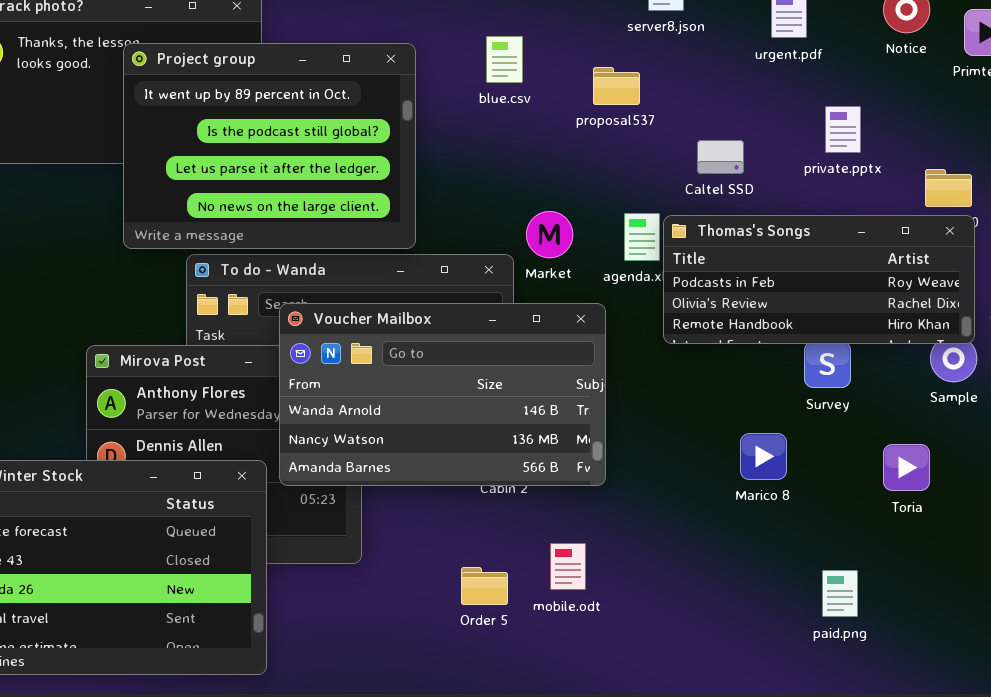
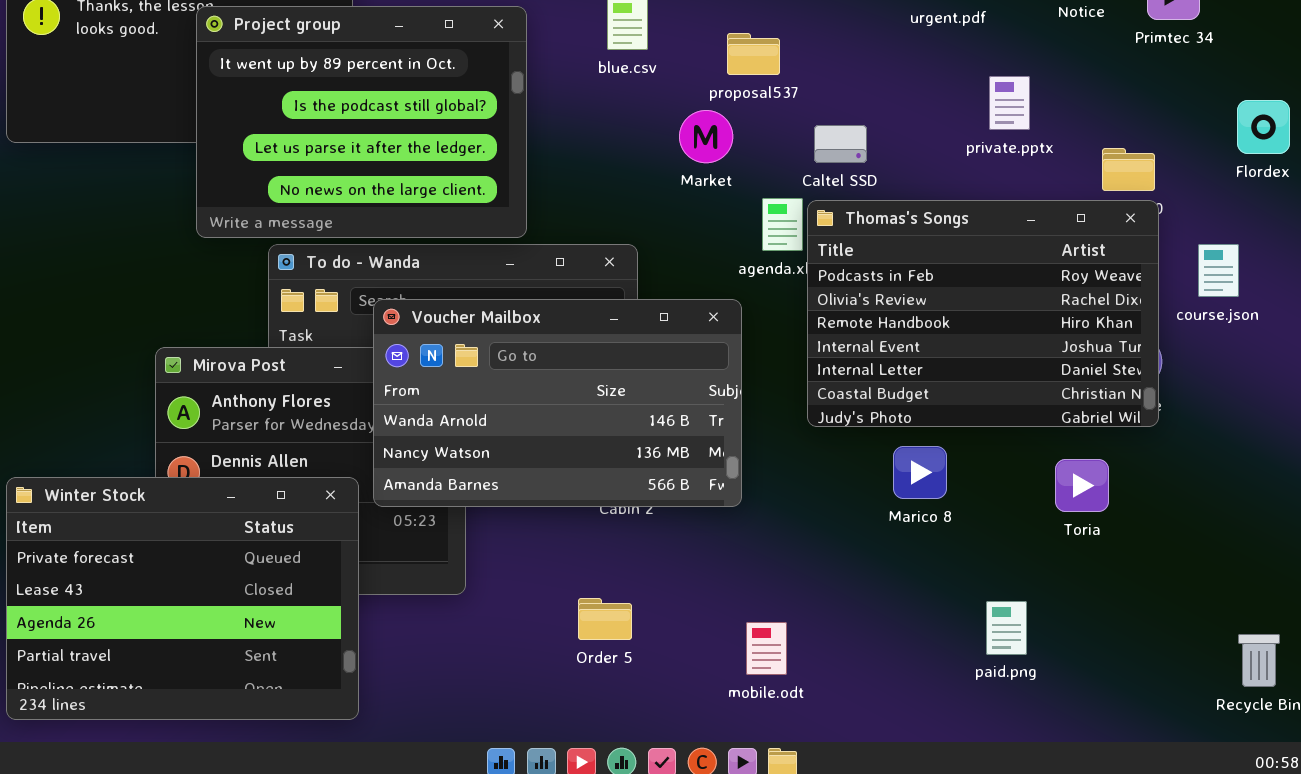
Caltel SSD: [697,140,744,174] -> [814,125,867,163], moved
Market: [526,211,573,258] -> [679,110,733,163], moved
Thomas's Songs: [663,215,975,344] -> [807,200,1159,427], resized
mobile.odt: [550,543,586,590] -> [746,622,787,675], moved

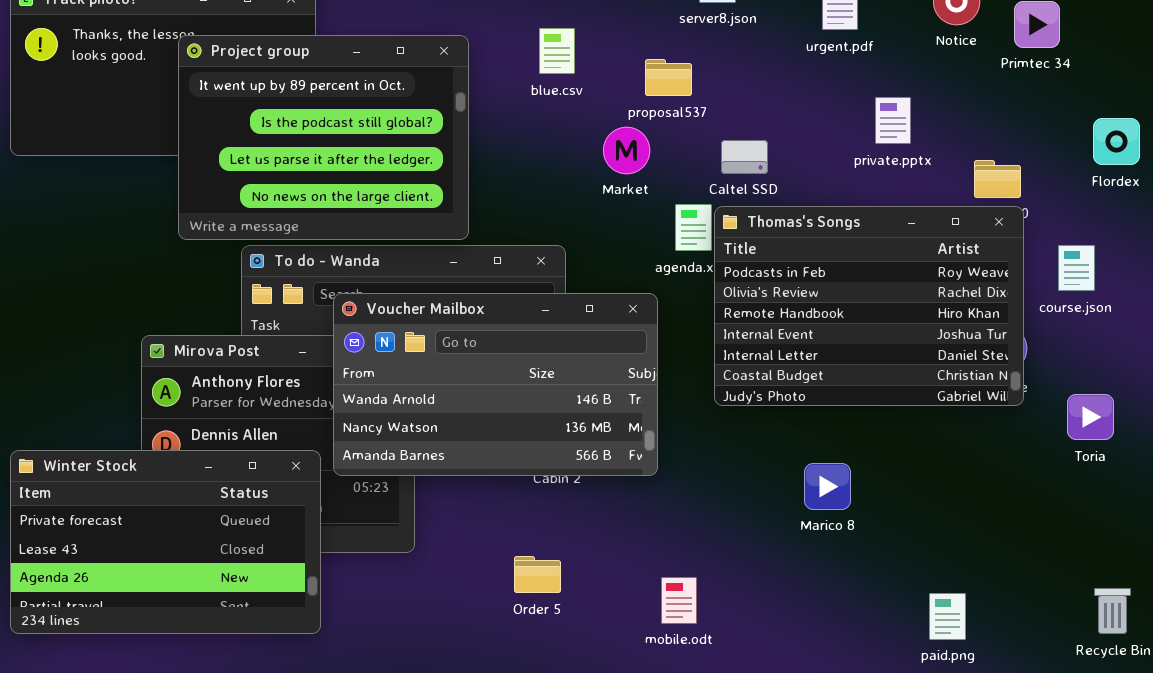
Marico 8: [893,446,947,499] -> [804,463,851,510], moved
Toria: [1055,459,1109,512] -> [1067,394,1114,440], moved
Winter Stock: [6,477,359,720] -> [10,450,321,634], resized
paid.png: [986,601,1027,655] -> [929,593,966,640], moved

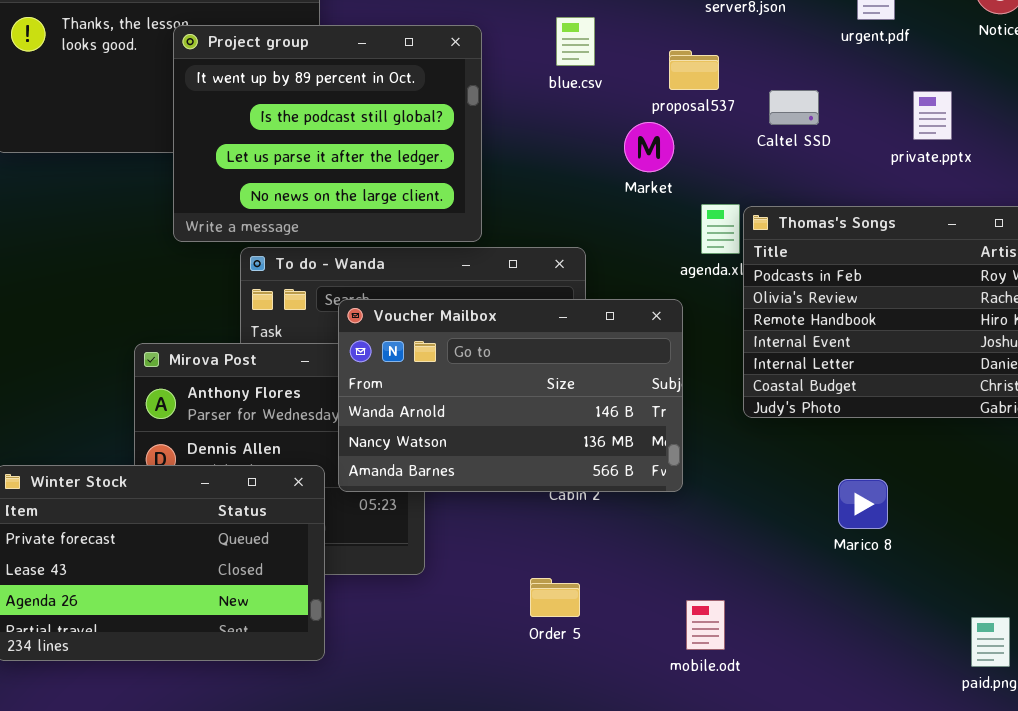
Caltel SSD: [721,140,768,174] -> [769,90,819,125], moved

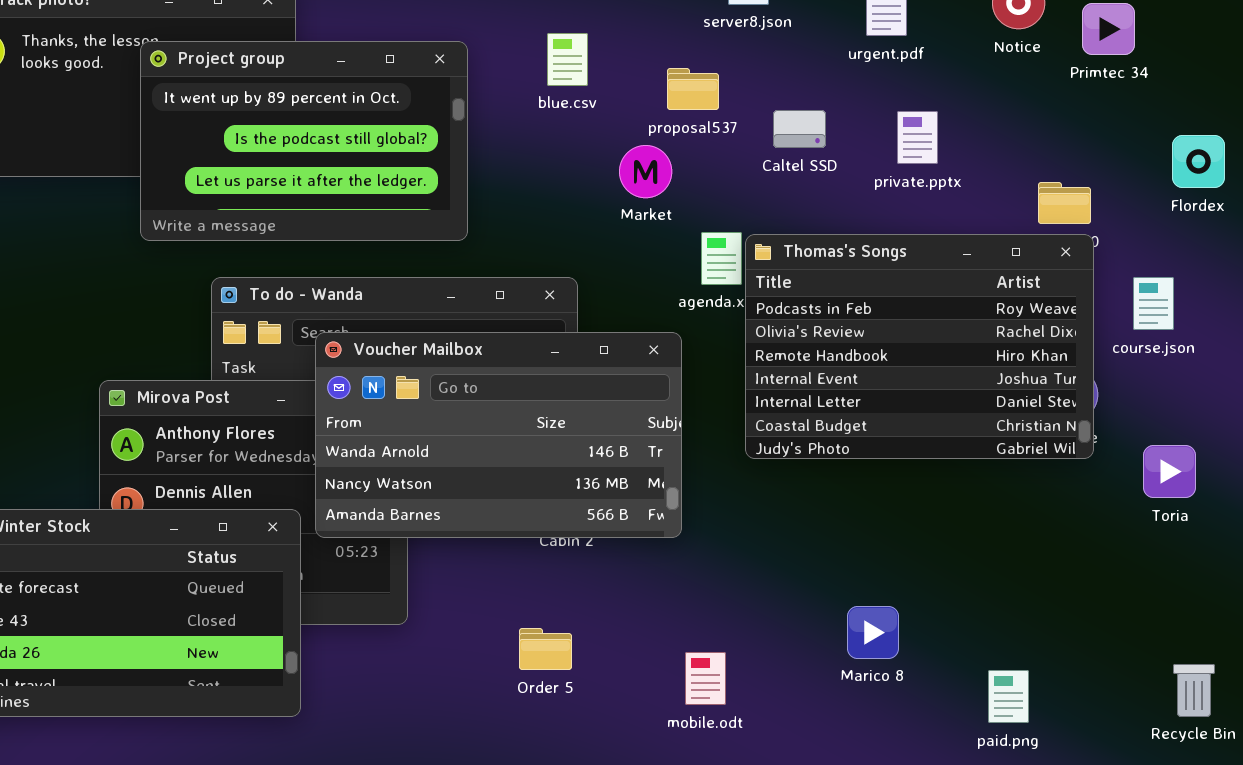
Project group: [173,25,482,242] -> [140,41,468,241], resized
private.pptx: [913,91,952,140] -> [897,111,938,164], moved
Marico 8: [838,479,888,529] -> [847,606,899,659], moved

